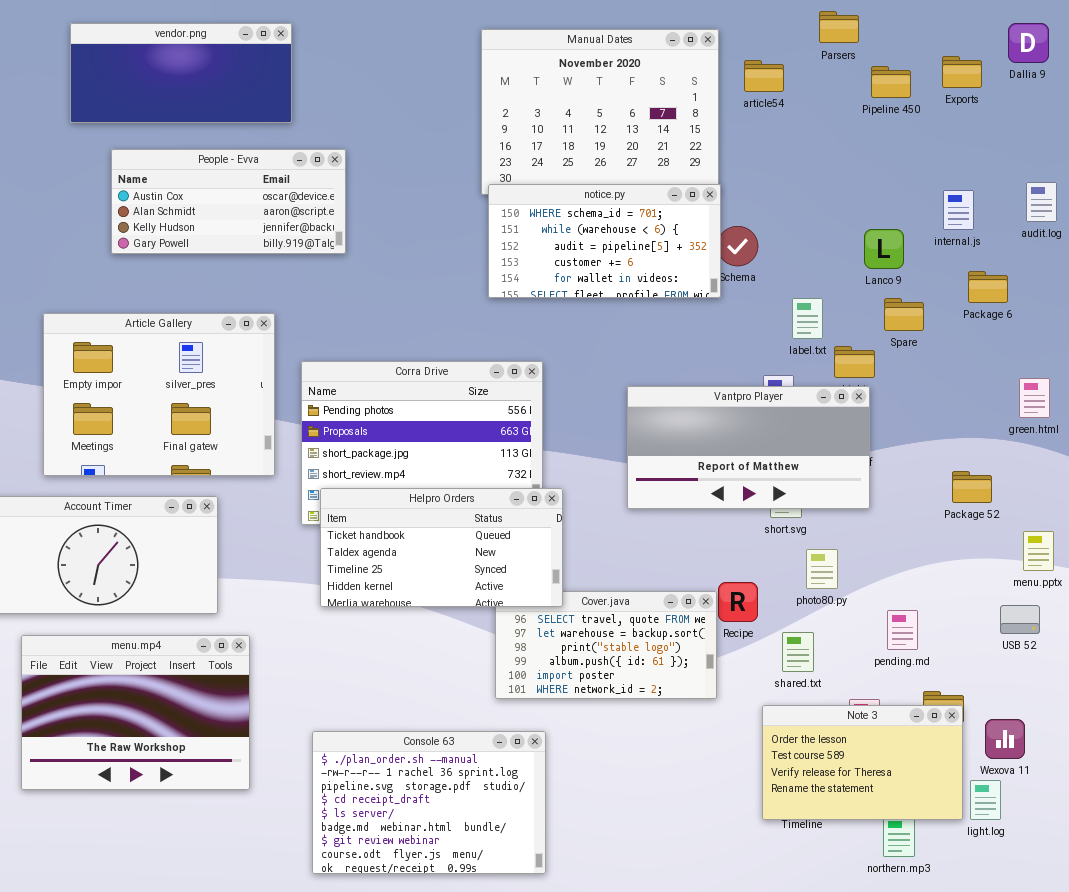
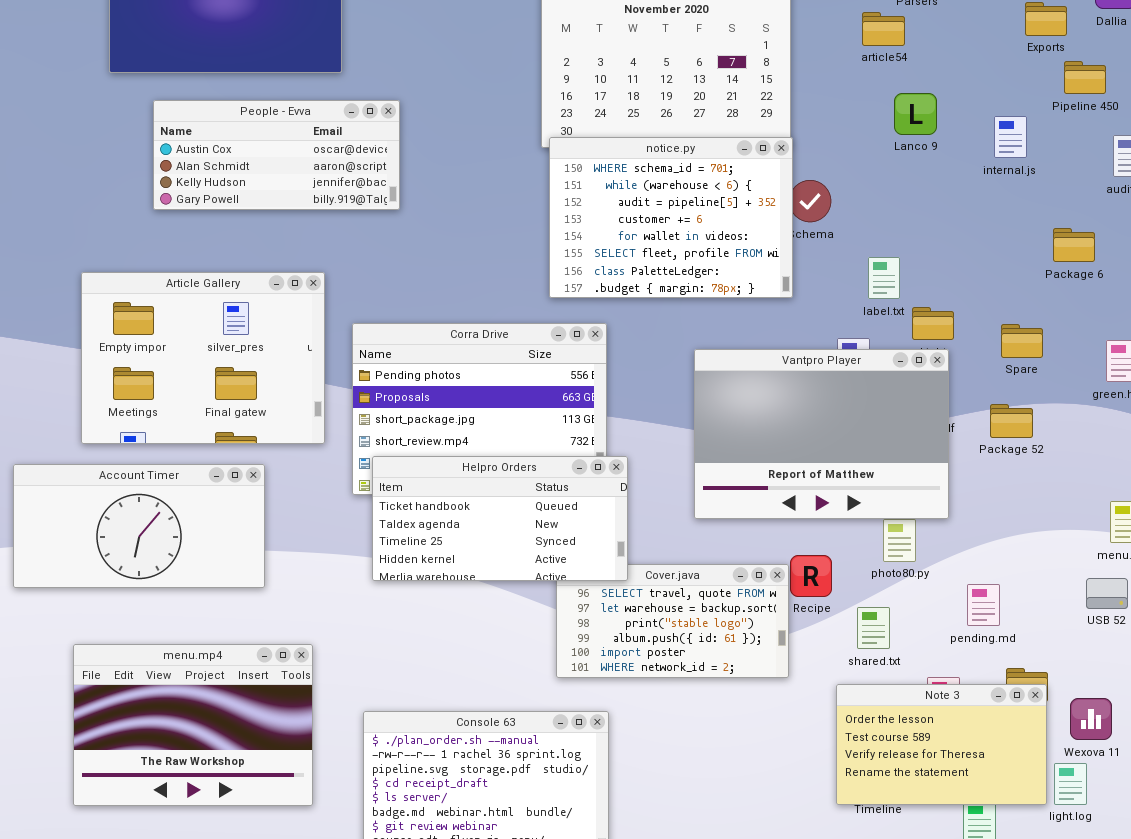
article54: [744,60,784,92] -> [862,12,905,46], moved
Pipeline 450: [871,66,911,98] -> [1064,61,1106,94], moved
notice.py: [488,184,721,298] -> [549,137,793,298], resized
internal.js: [943,190,974,230] -> [994,116,1027,158], moved
Lanco 9: [864,229,904,269] -> [894,93,937,135], moved
Spare: [884,298,924,331] -> [1001,324,1043,358], moved
Vantpro Player: [627,386,870,509] -> [694,349,949,519], resized
Package 52: [952,471,992,503] -> [990,404,1033,438], moved
menu.mp4: [21,635,250,790] -> [73,644,313,806], moved

